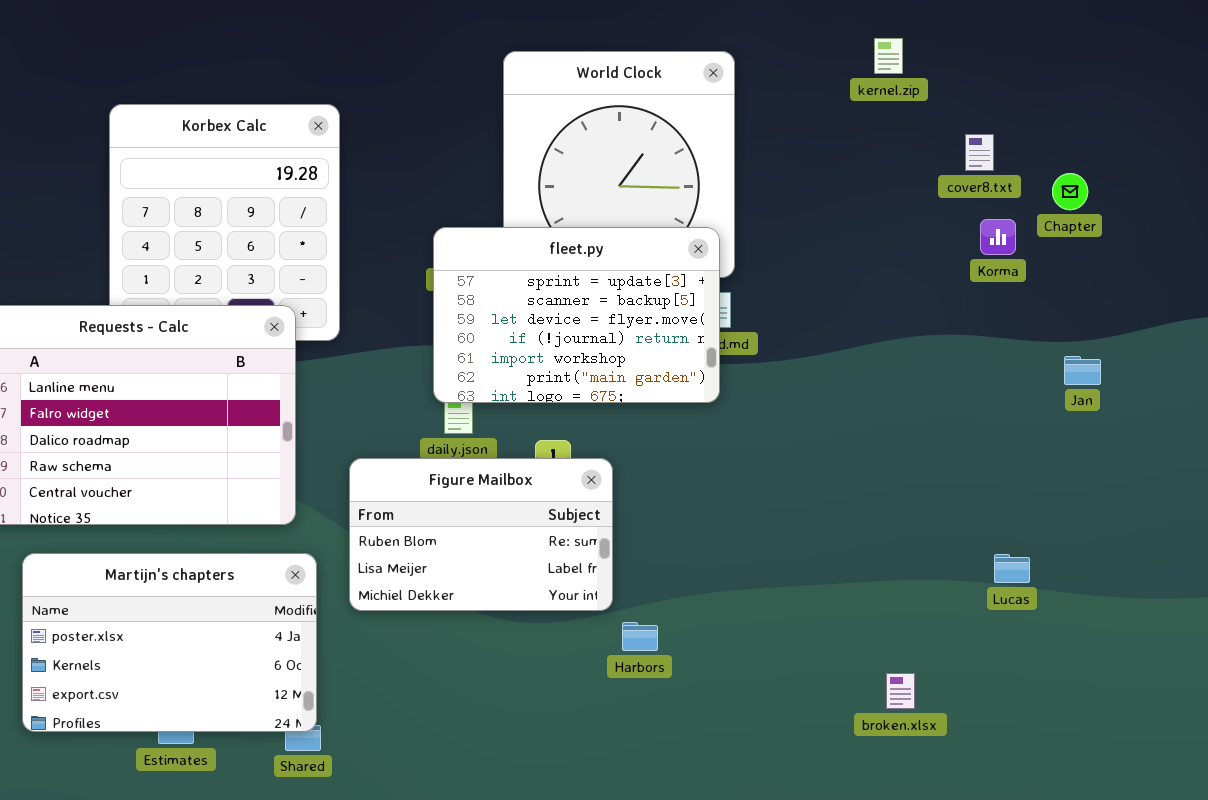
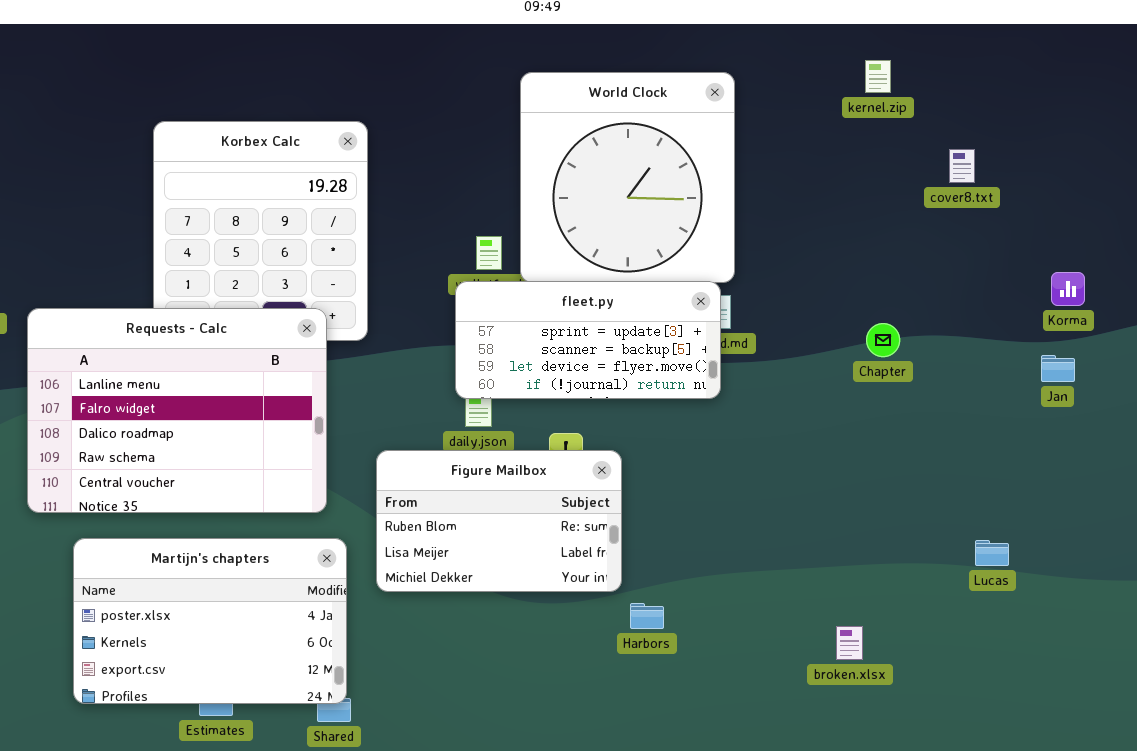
Chapter: [1052,173,1088,210] -> [866,323,900,357], moved
Korma: [980,219,1016,255] -> [1051,272,1085,306], moved
fleet.py: [433,227,720,403] -> [455,281,721,399], resized
broken.xlsx: [886,673,915,709] -> [836,626,863,660], moved

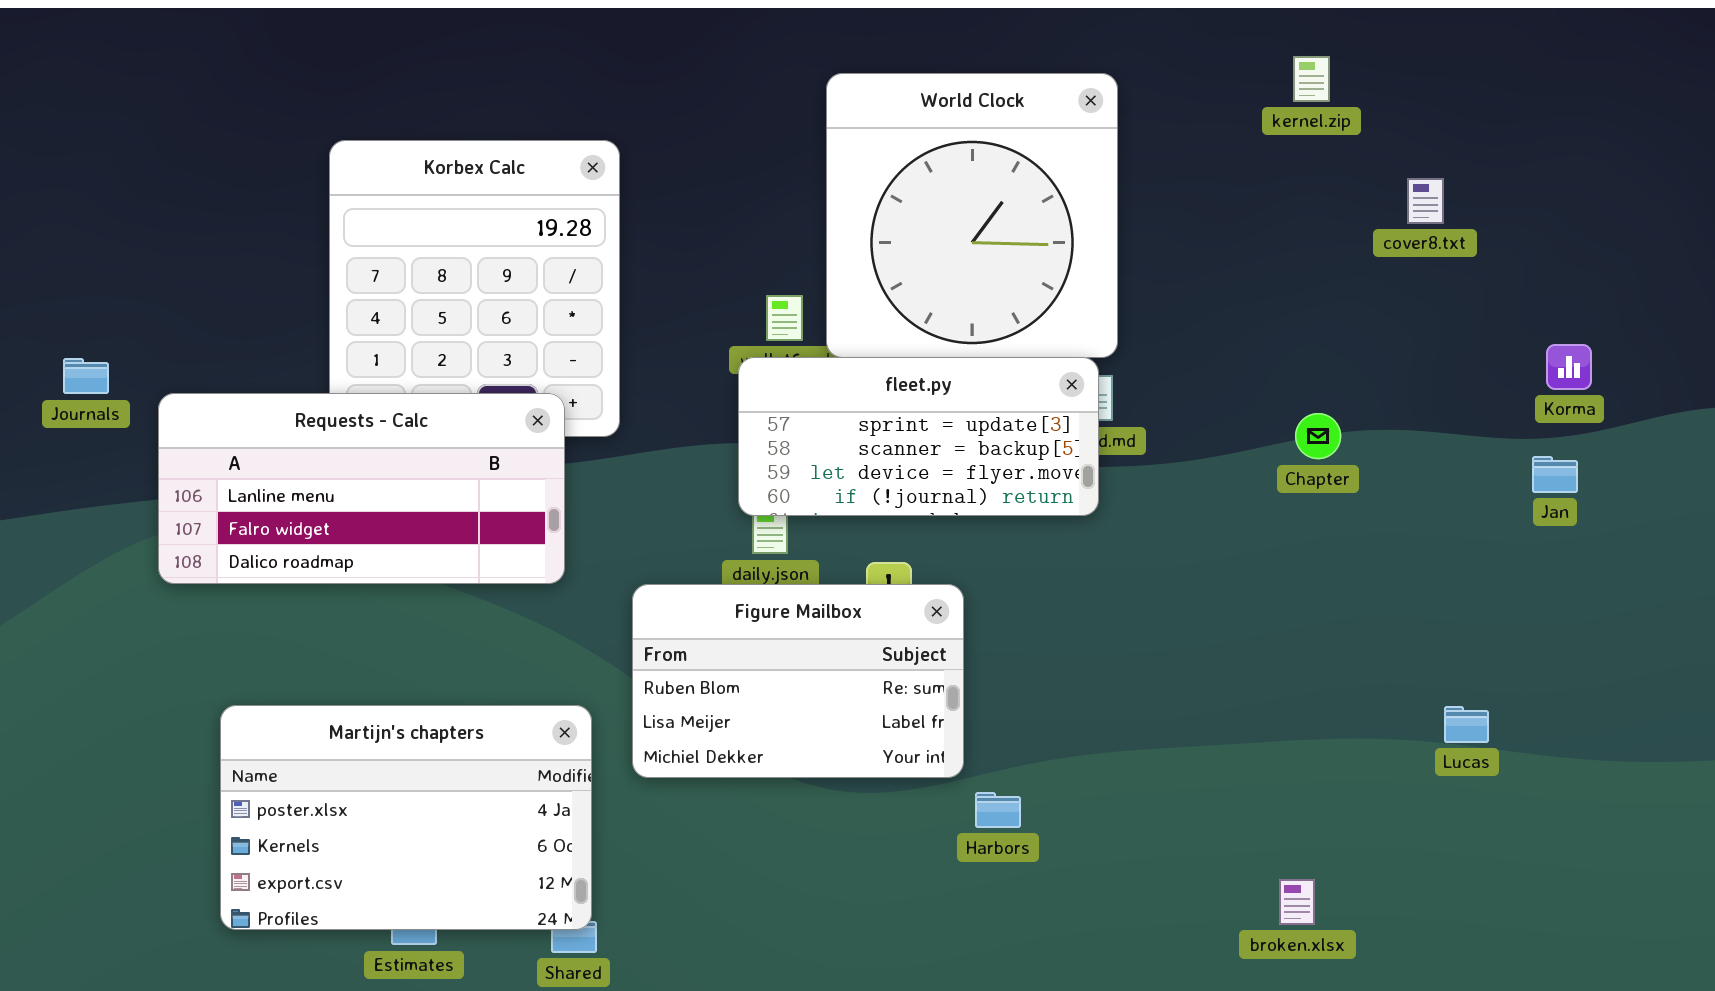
Requests - Calc: [27,308,327,513] -> [158,393,565,584], resized
broken.xlsx: [836,626,863,660] -> [1279,879,1315,925], moved

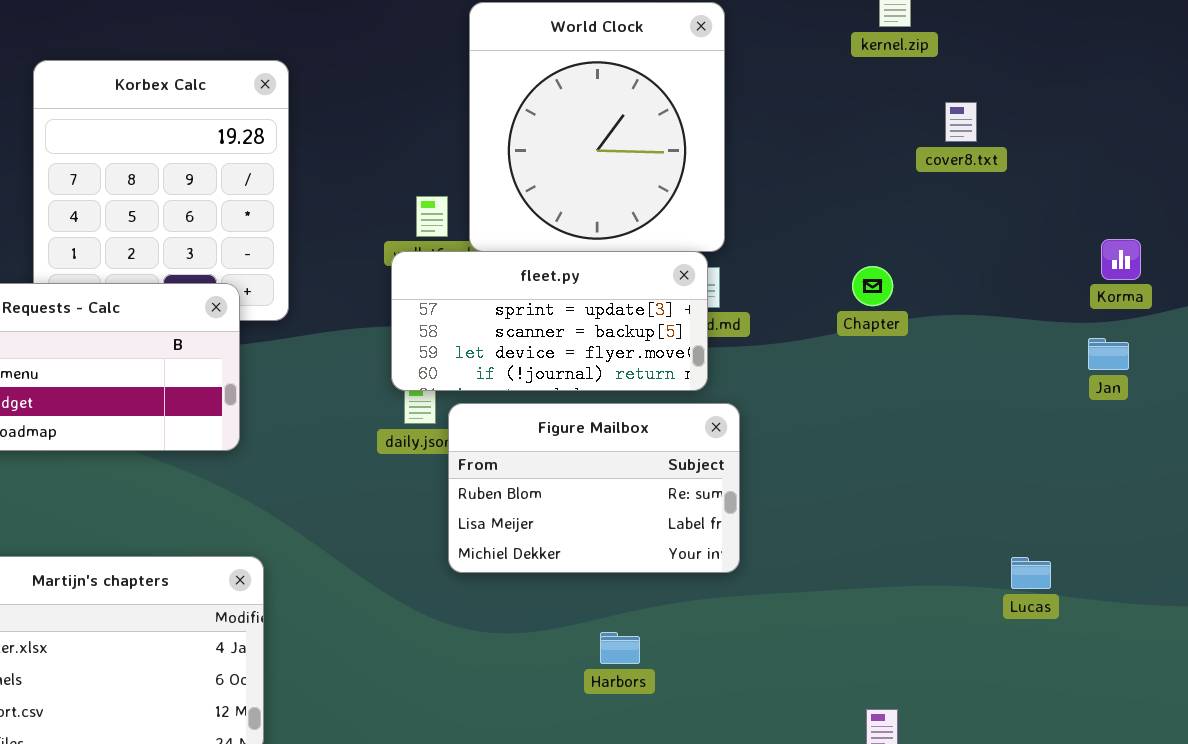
cover8.txt: [1407,178,1444,224] -> [945,102,977,142], moved
Chapter: [1295,413,1341,459] -> [852,266,893,306], moved
Figure Mailbox: [632,584,964,778] -> [448,403,740,573], moved

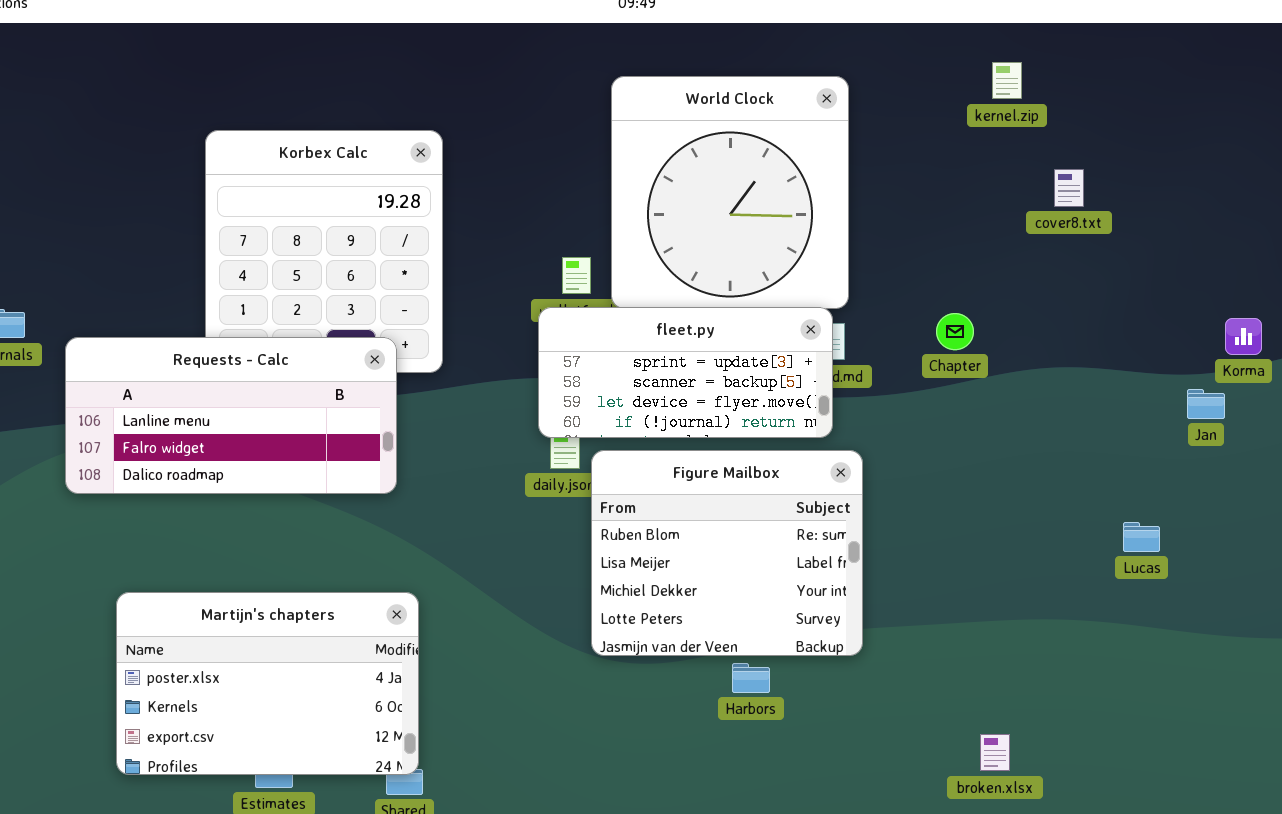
Korma: [1101,239,1141,280] -> [1225,318,1262,355], moved
Chapter: [852,266,893,306] -> [936,313,974,350], moved
Figure Mailbox: [448,403,740,573] -> [591,450,863,656], resized
Lucas: [1011,557,1051,589] -> [1123,522,1160,552], moved

